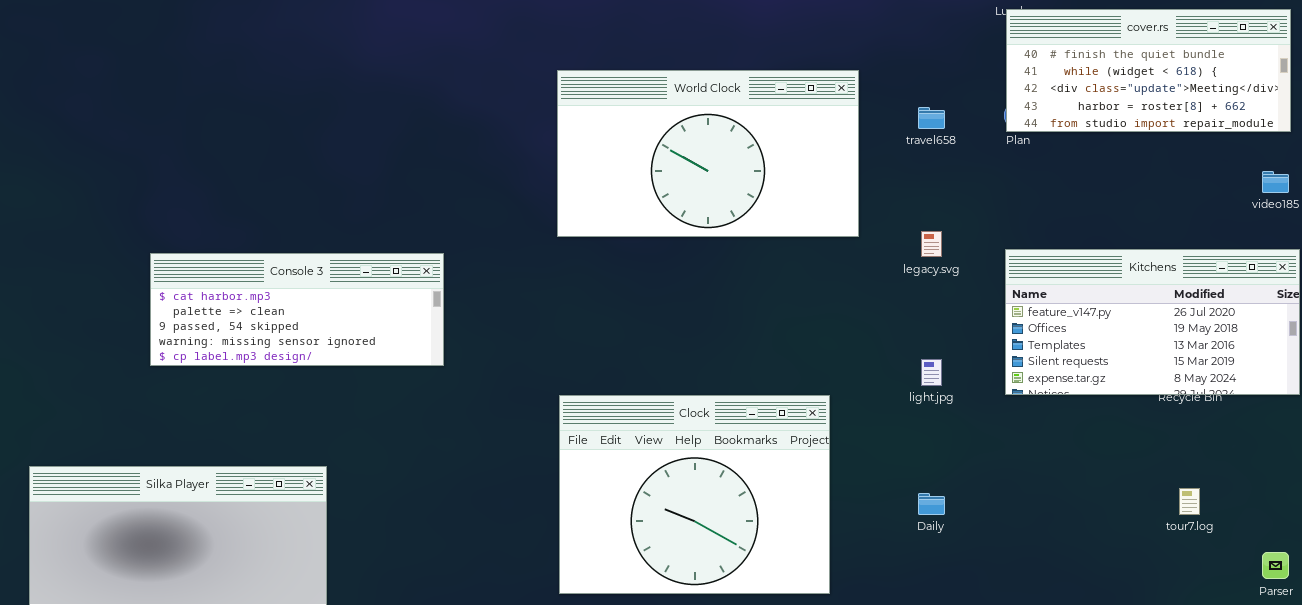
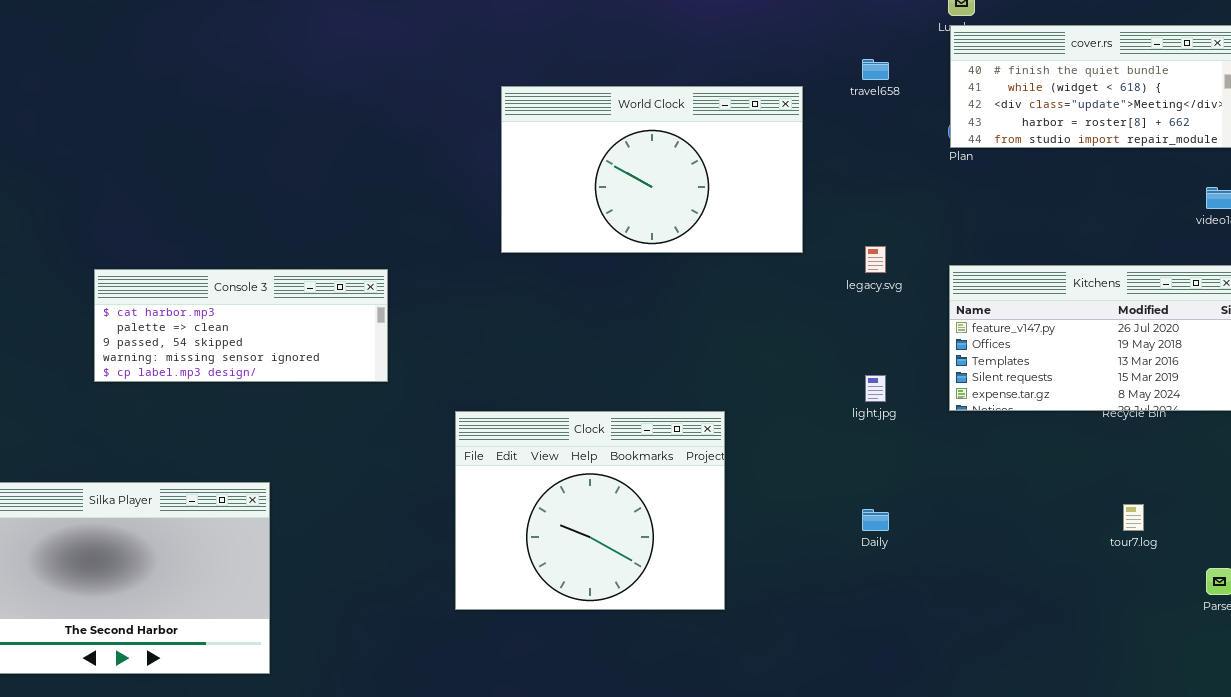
travel658: [918,107,945,129] -> [862,59,889,80], moved
Clock: [559,395,830,594] -> [455,411,725,610], moved

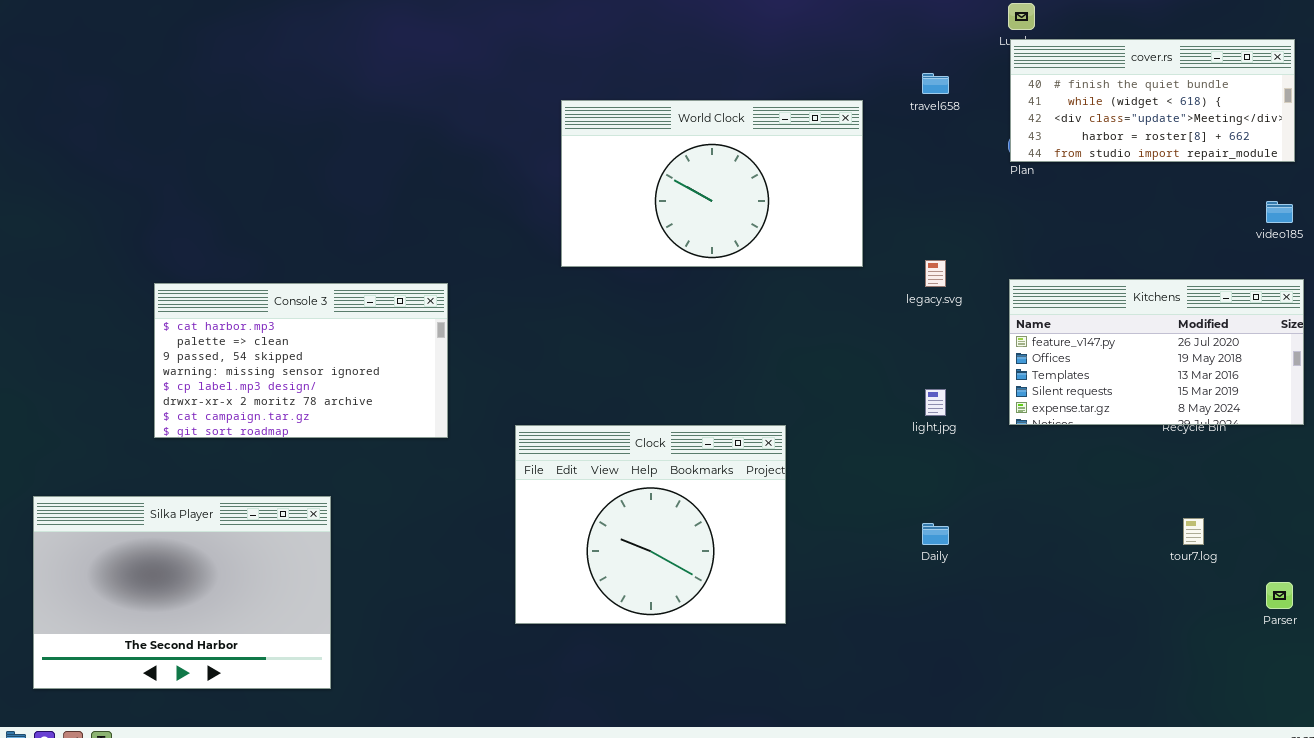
Console 3: [94,269,388,382] -> [154,283,448,438], resized

